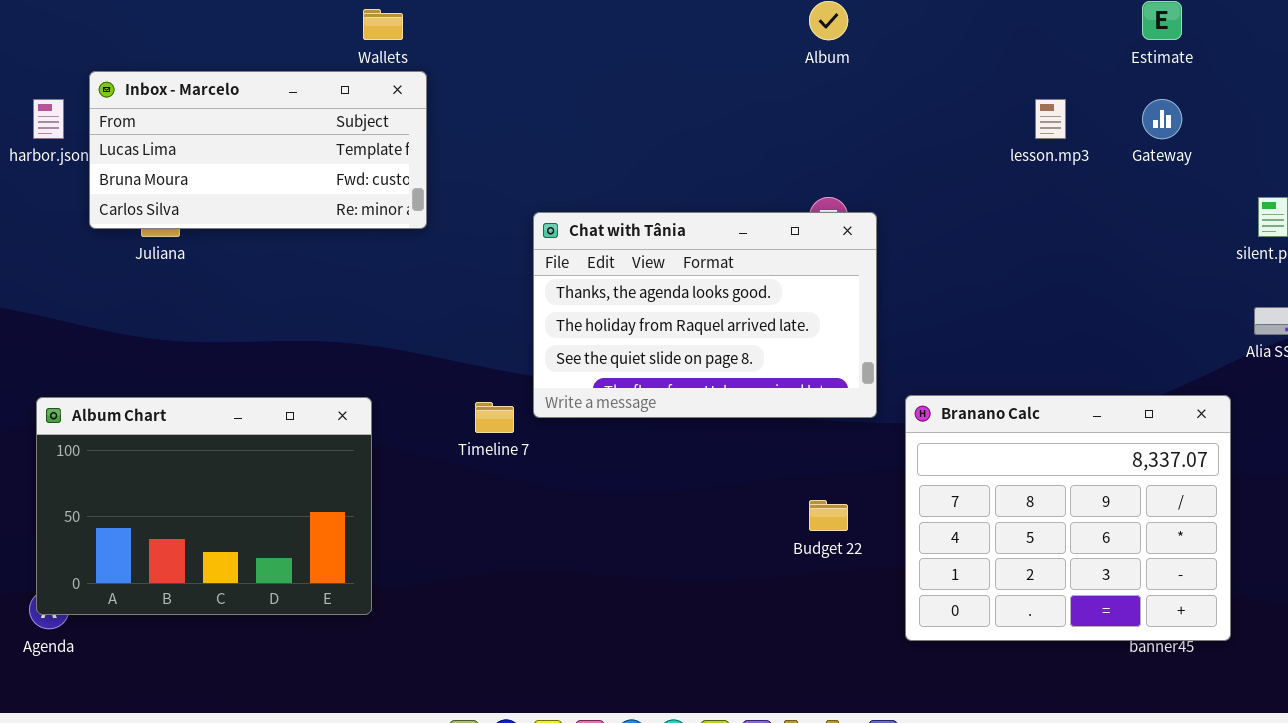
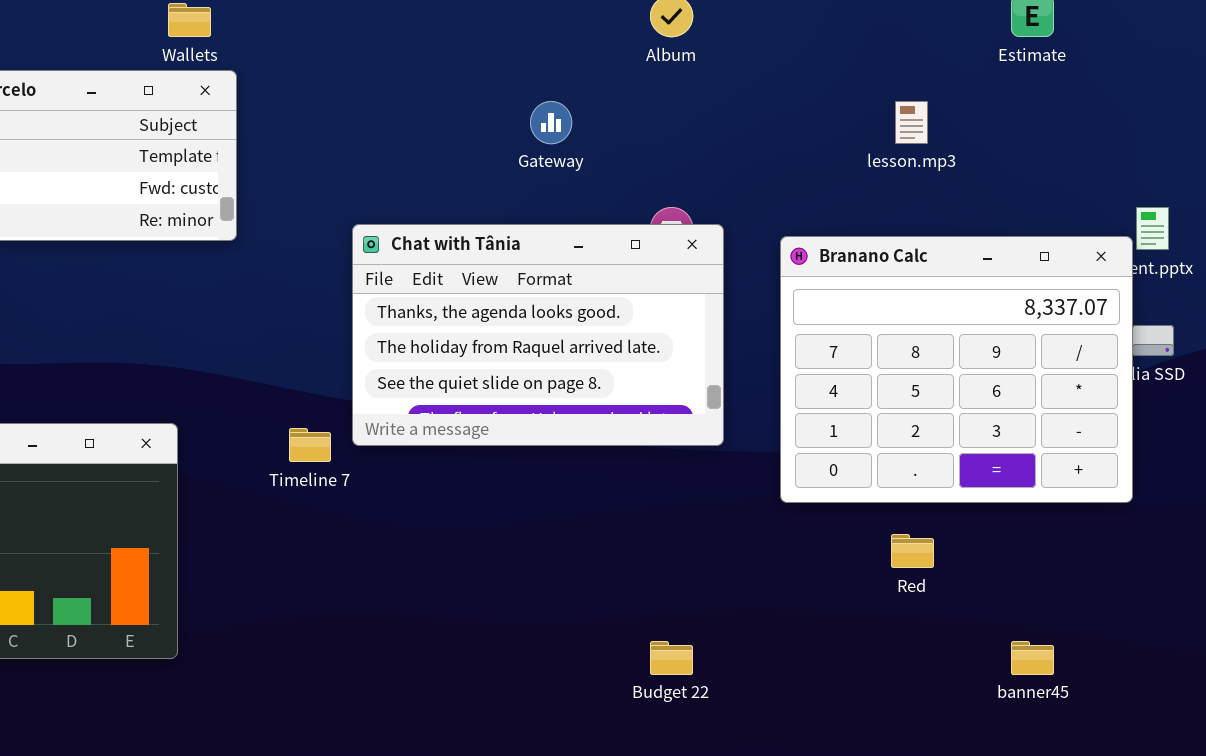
Gateway: [1142,99,1182,139] -> [530,101,572,144], moved
Branano Calc: [905,395,1231,641] -> [780,236,1133,503], moved
Budget 22: [809,500,848,531] -> [650,641,693,675], moved

